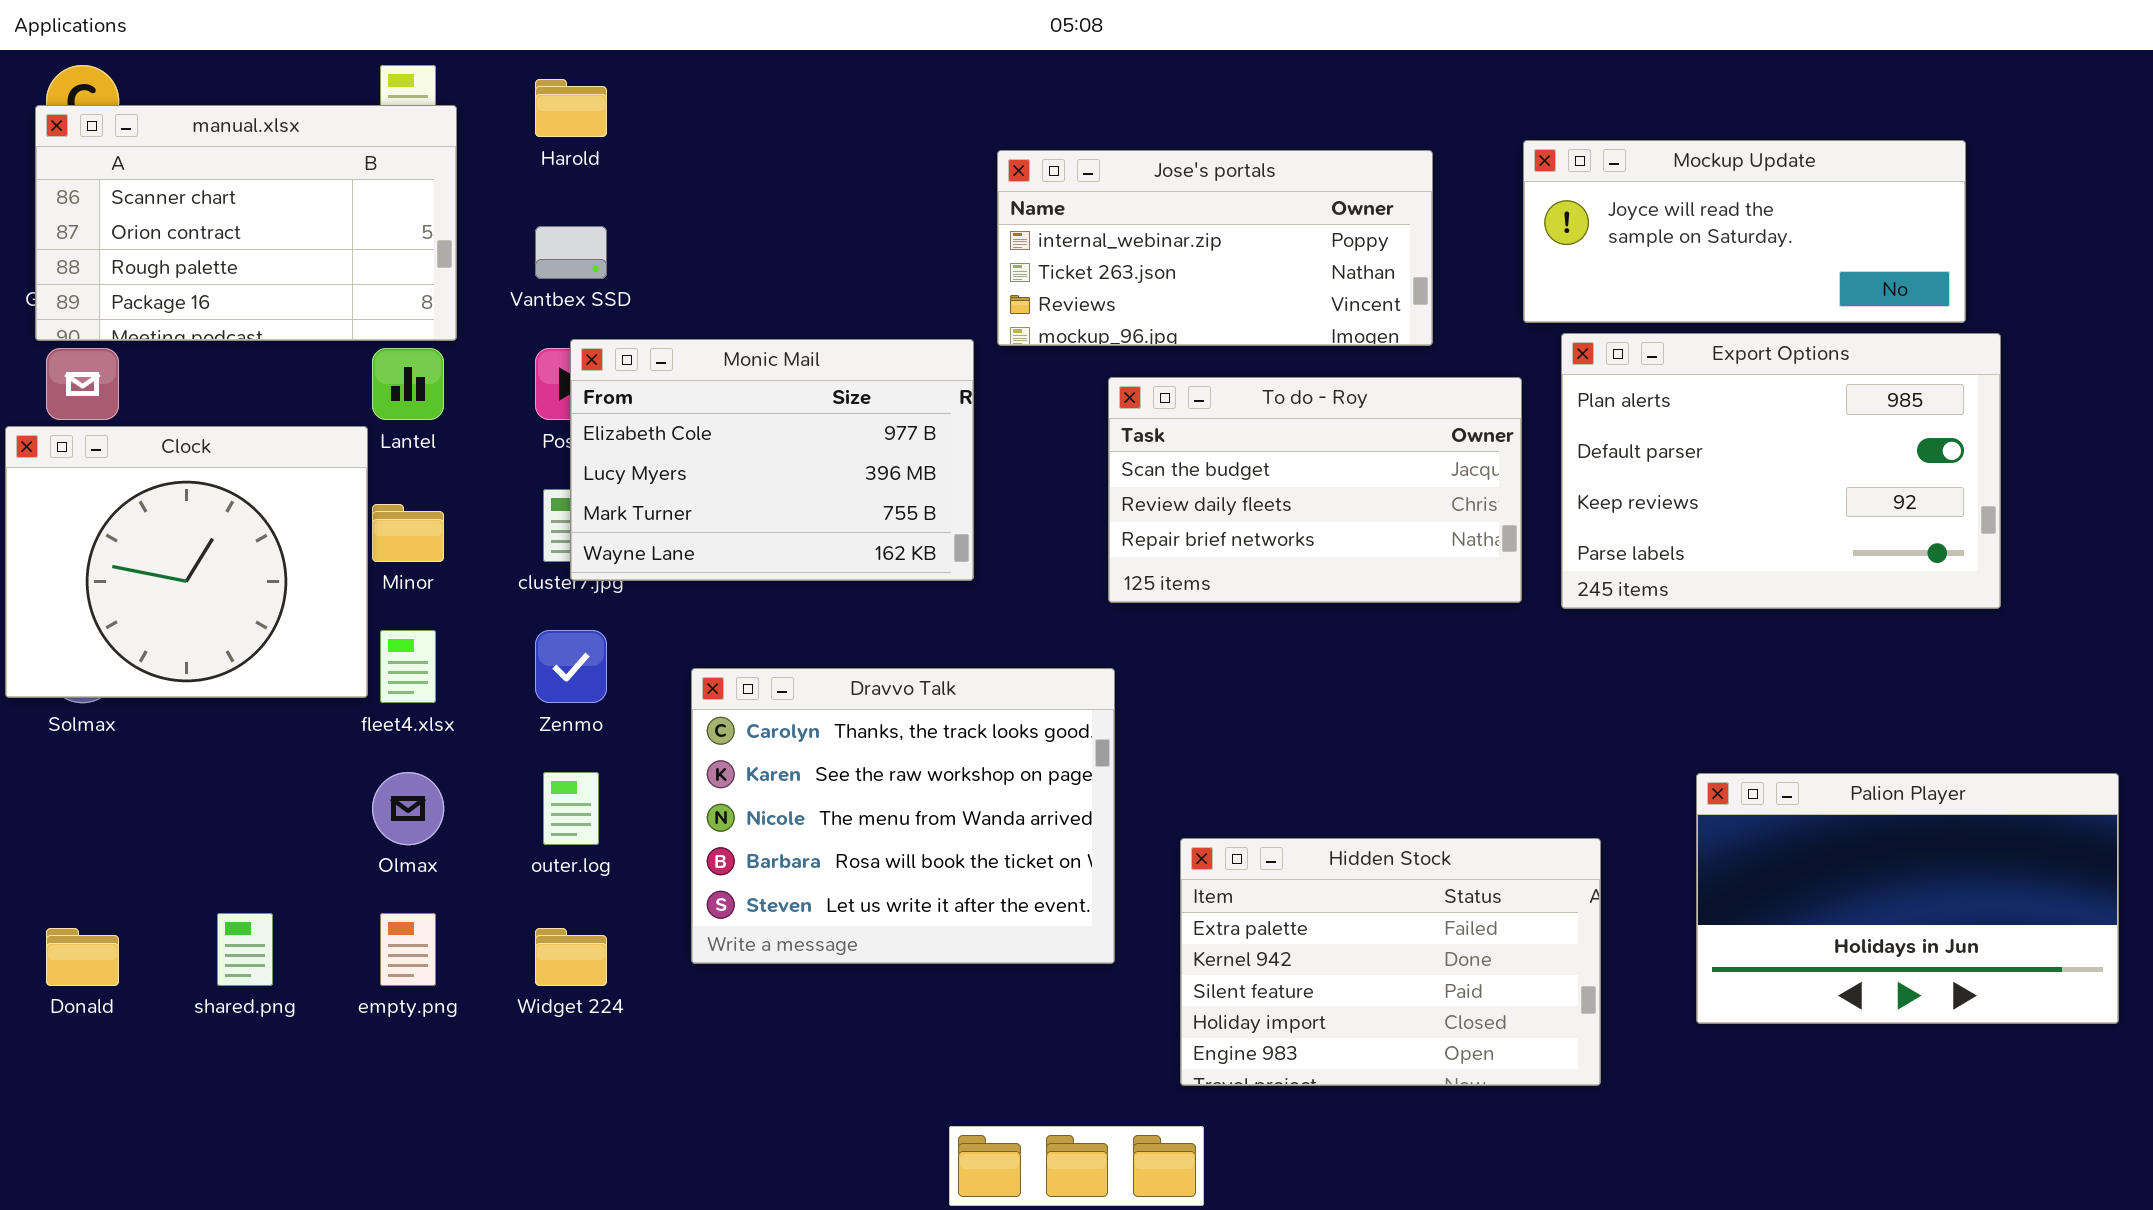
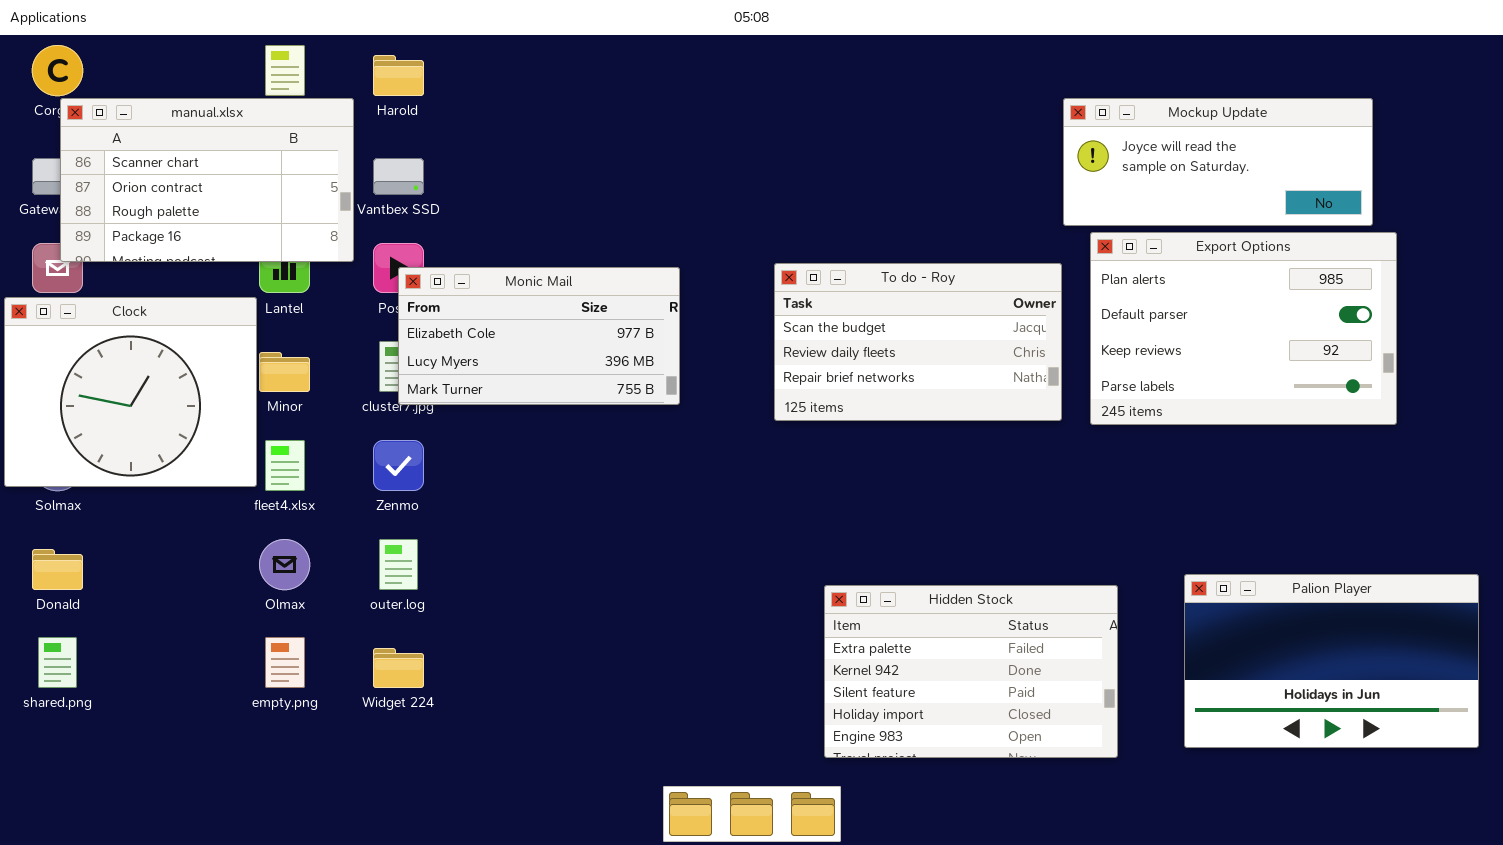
manual.xlsx: [35,105,457,341] -> [60,98,354,262], moved
Jose's portals: [997,150,1433,346] -> none, closed
Monic Mail: [570,339,974,581] -> [398,267,680,405], resized
Dravvo Talk: [691,668,1115,964] -> none, closed
Palion Player: [1696,773,2119,1024] -> [1184,574,1479,748], moved
shared.png: [217,913,273,986] -> [38,637,77,688], moved
Donald: [46,928,119,986] -> [32,549,83,590], moved

